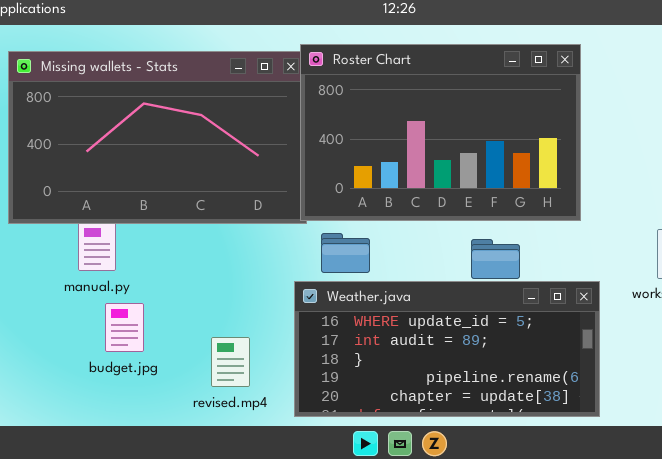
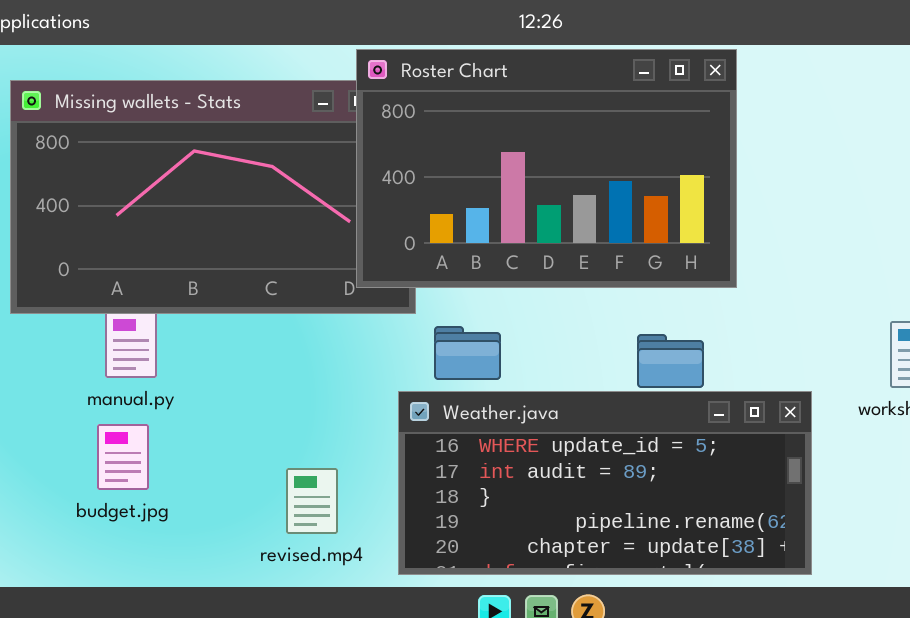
Roster Chart: [300,44,581,221] -> [356,49,737,288], moved
budget.jpg: [105,303,144,352] -> [97,424,149,490], moved

